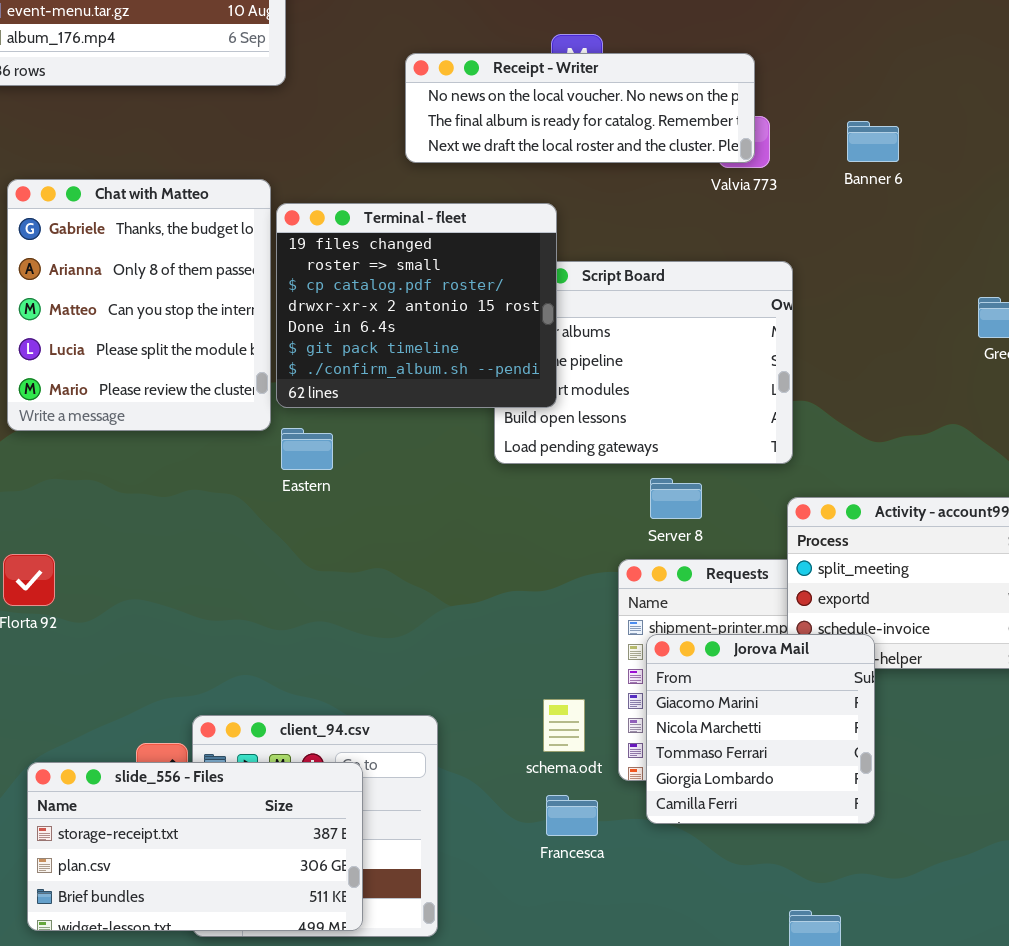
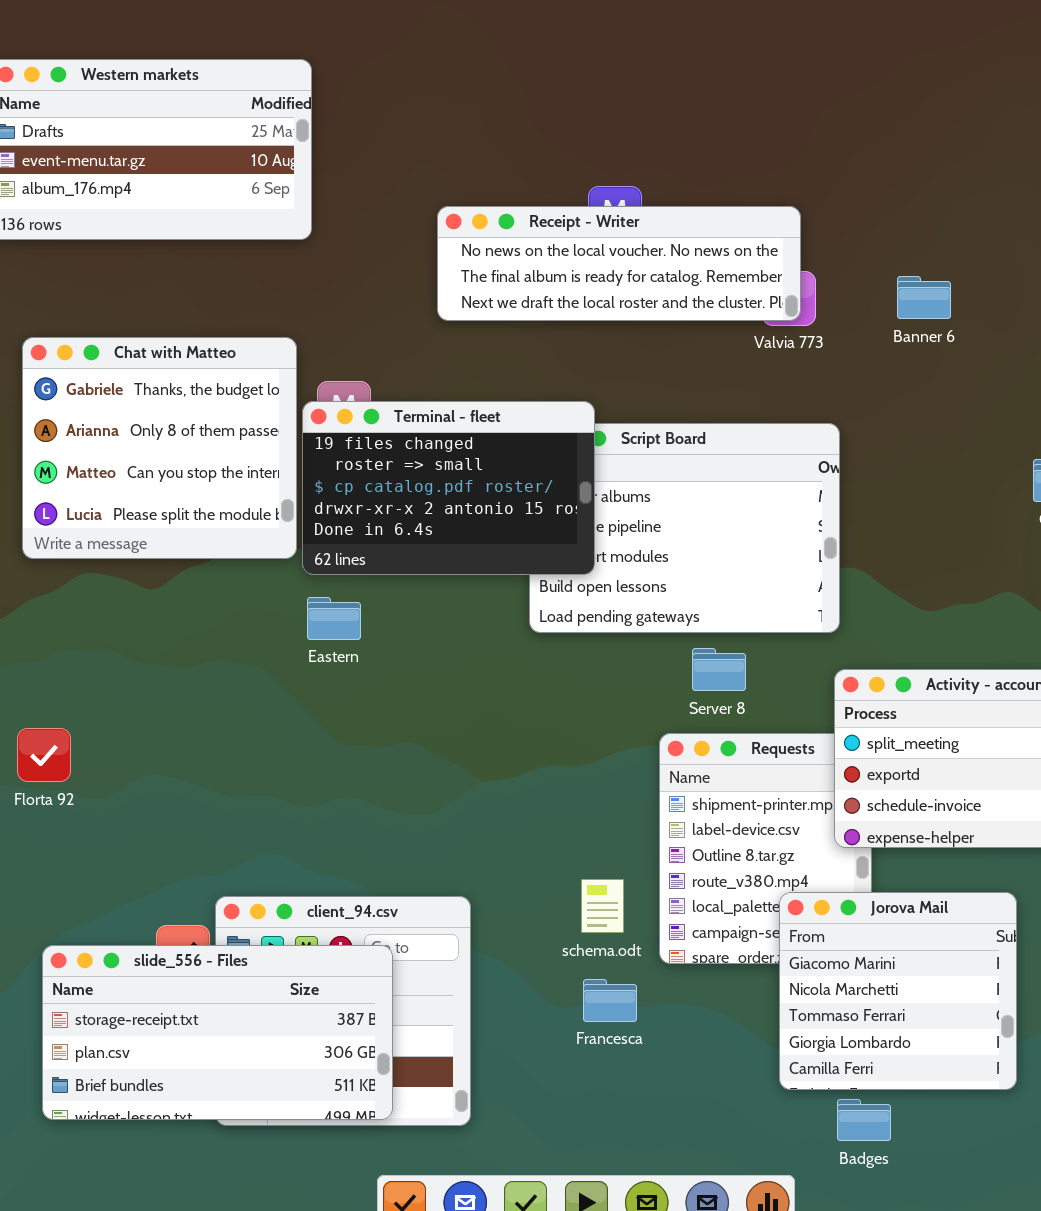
Chat with Matteo: [7,179,271,431] -> [22,337,297,559], resized
Terminal - fleet: [276,203,557,408] -> [302,401,595,575], resized
Jorova Mail: [646,634,875,824] -> [779,892,1017,1090], moved

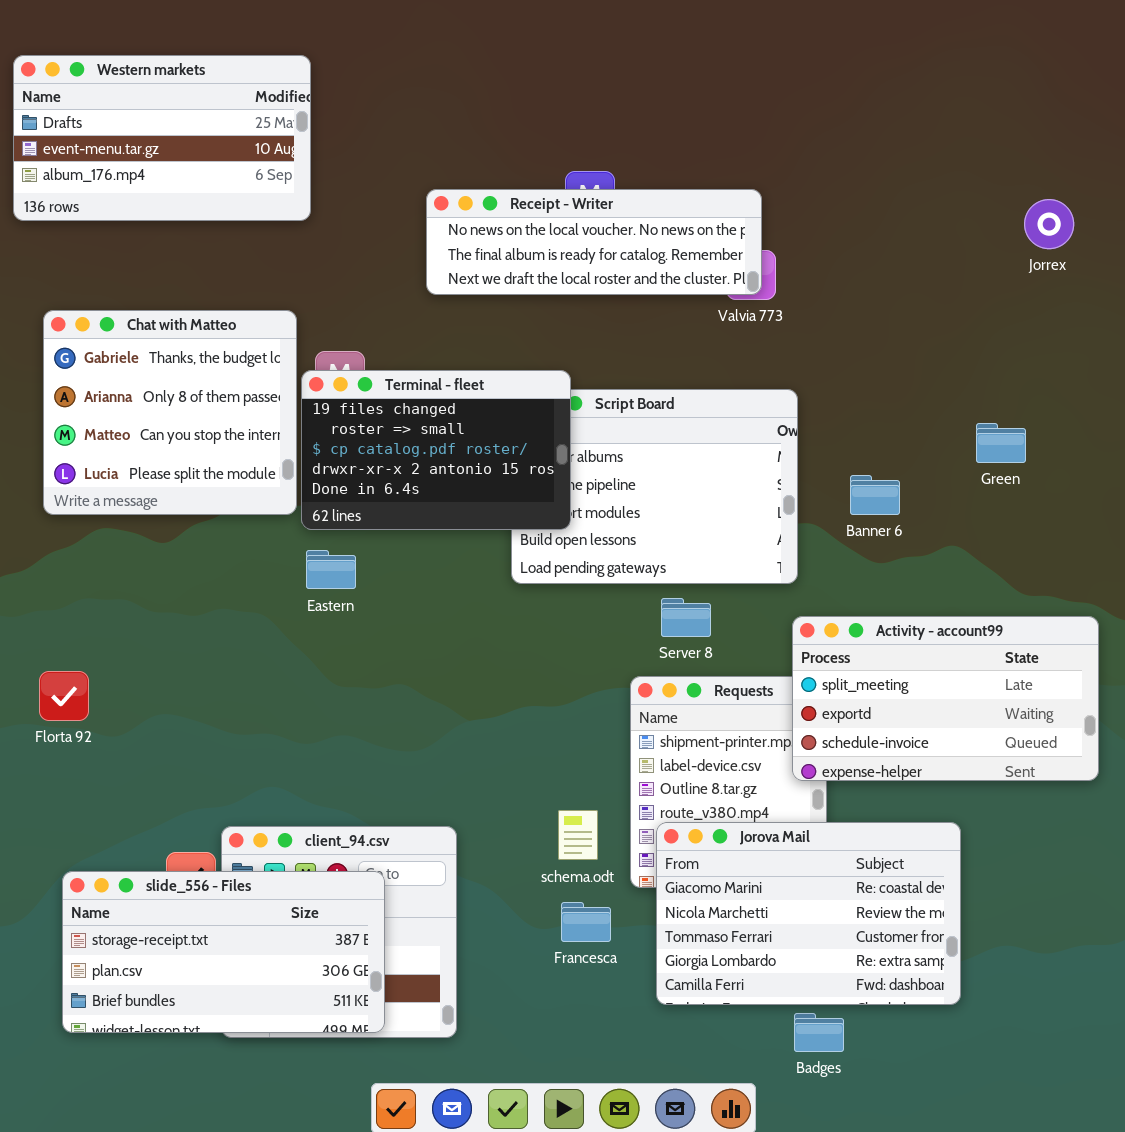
Banner 6: [897,276,951,319] -> [850,475,900,515], moved
Jorova Mail: [779,892,1017,1090] -> [656,822,961,1005], resized

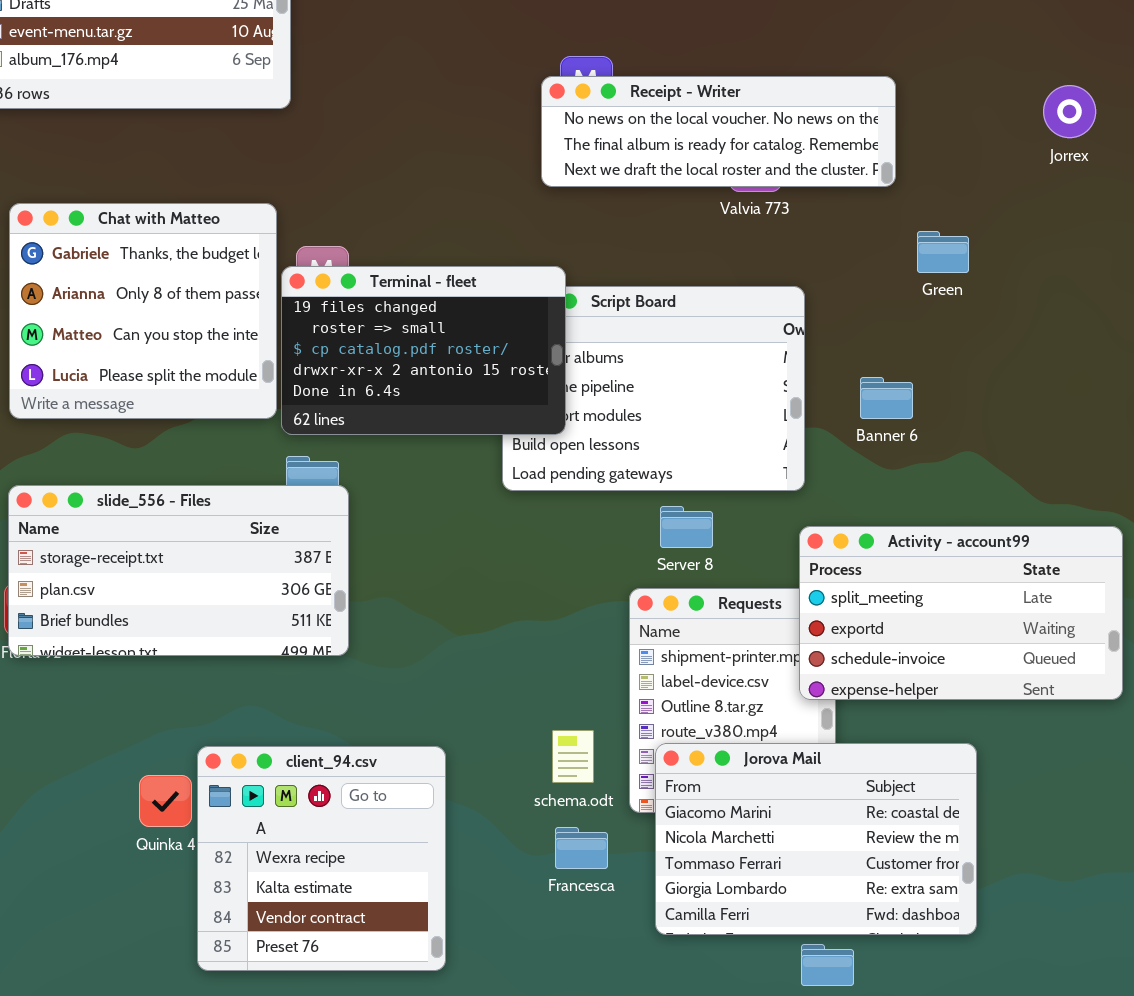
Receipt - Writer: [426,189,762,295] -> [541,76,896,187], moved
Green: [976,423,1026,463] -> [917,231,969,273], moved
slide_556 - Files: [62,871,385,1033] -> [8,485,349,656], moved

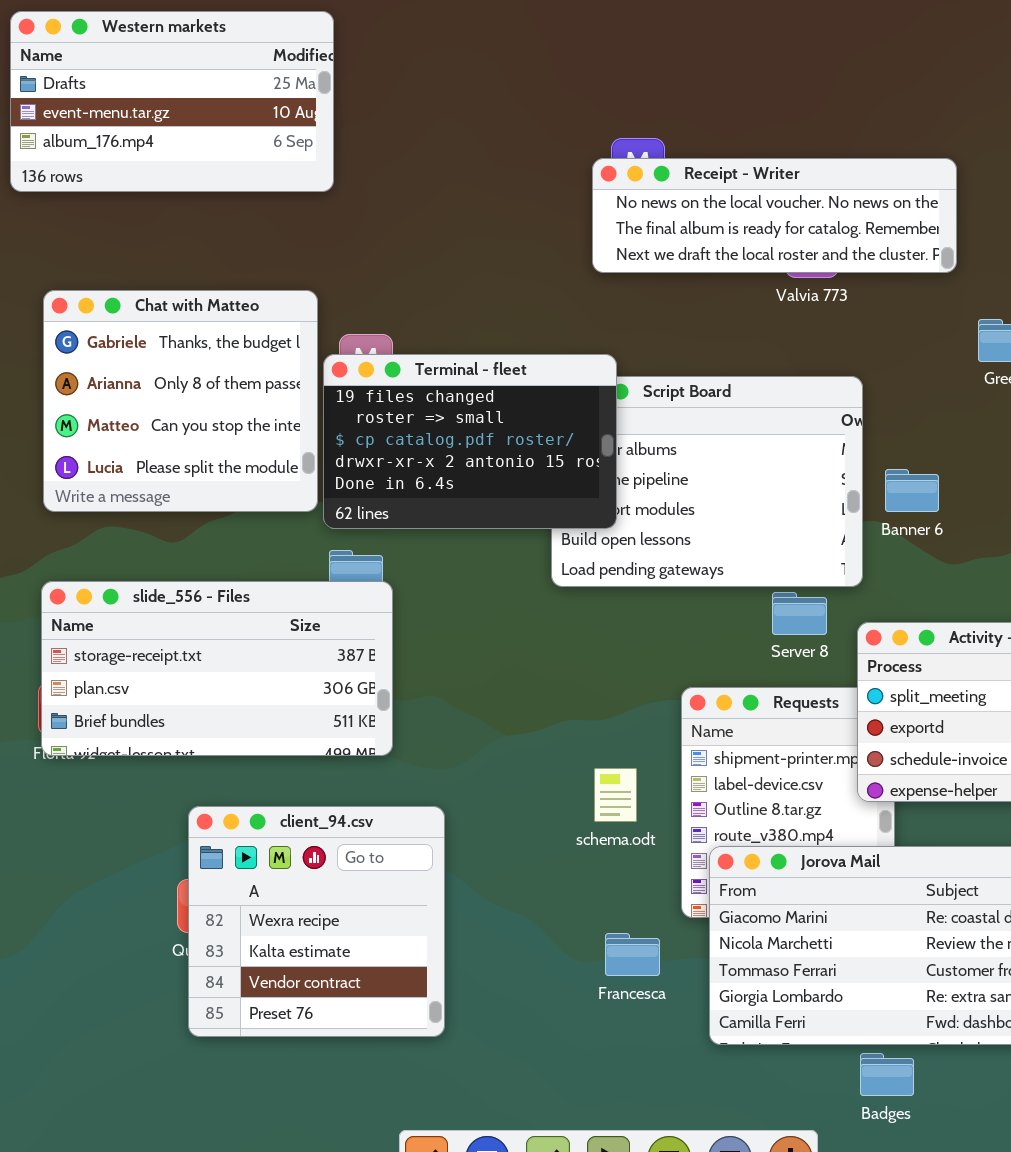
Banner 6: [860,377,913,419] -> [885,469,939,512], moved
Server 8: [660,506,713,548] -> [772,592,827,635], moved
schema.odt: [552,730,594,783] -> [594,768,637,822], moved
client_94.csv: [197,746,446,971] -> [188,806,445,1037], moved

